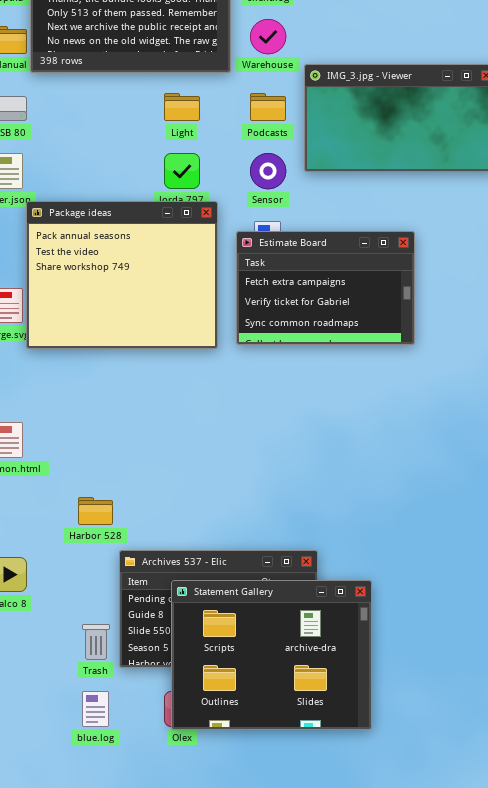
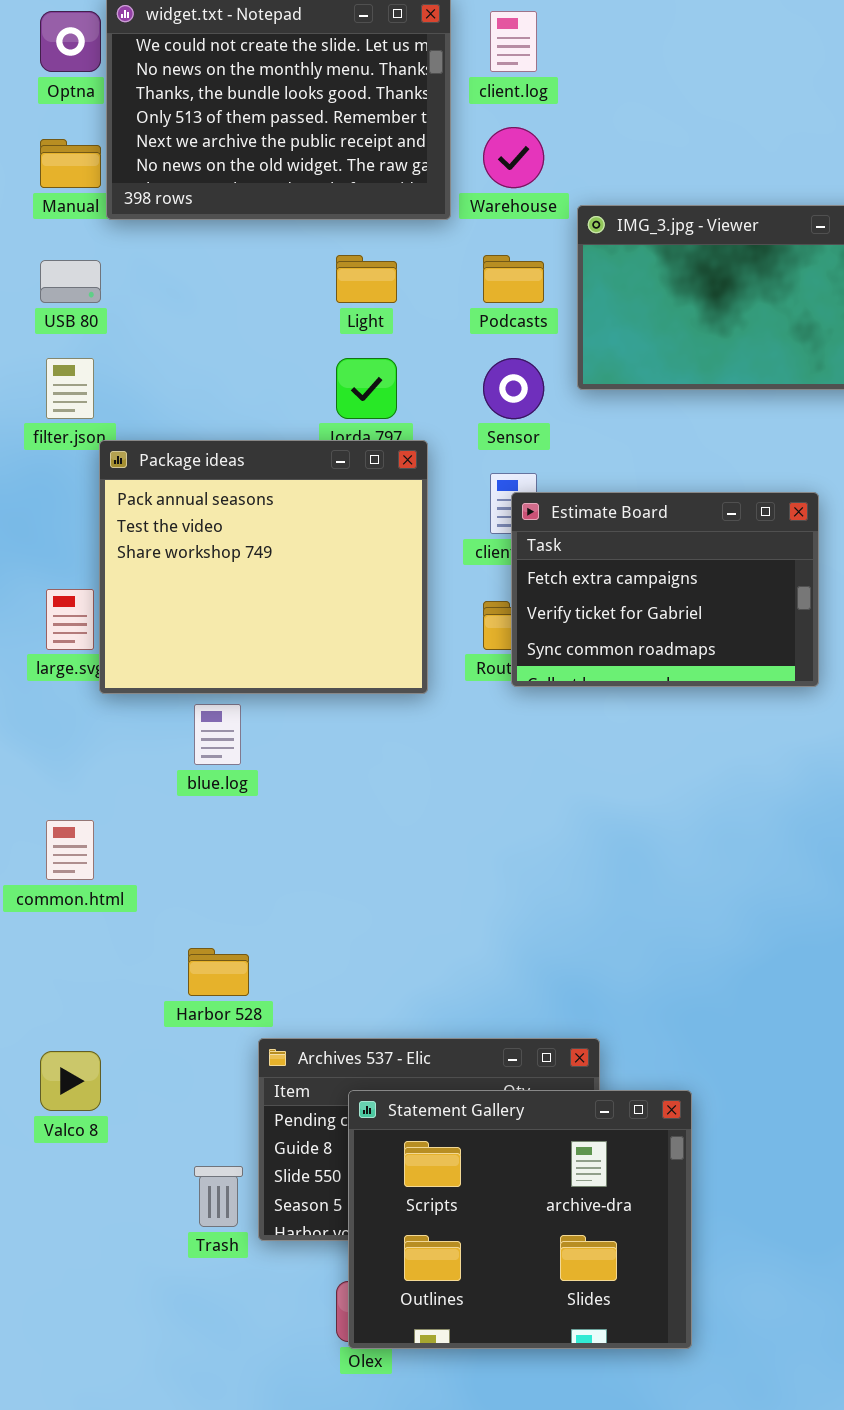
Estimate Board: [236,231,415,345] -> [511,492,819,687], moved
blue.log: [82,691,109,727] -> [194,704,241,765], moved

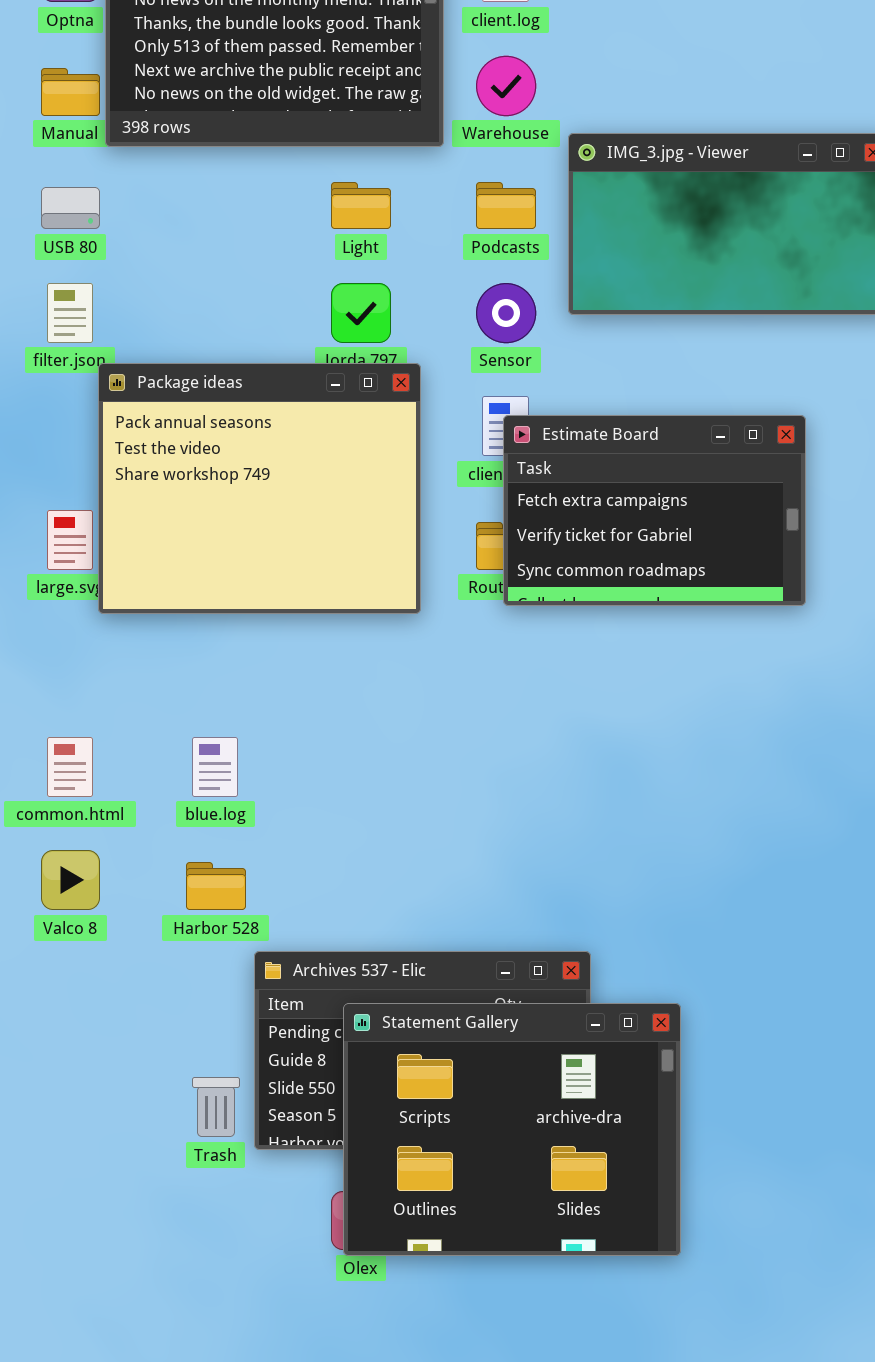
blue.log: [194,704,241,765] -> [192,737,238,797], moved
Valco 8: [40,1051,101,1111] -> [41,850,100,910], moved

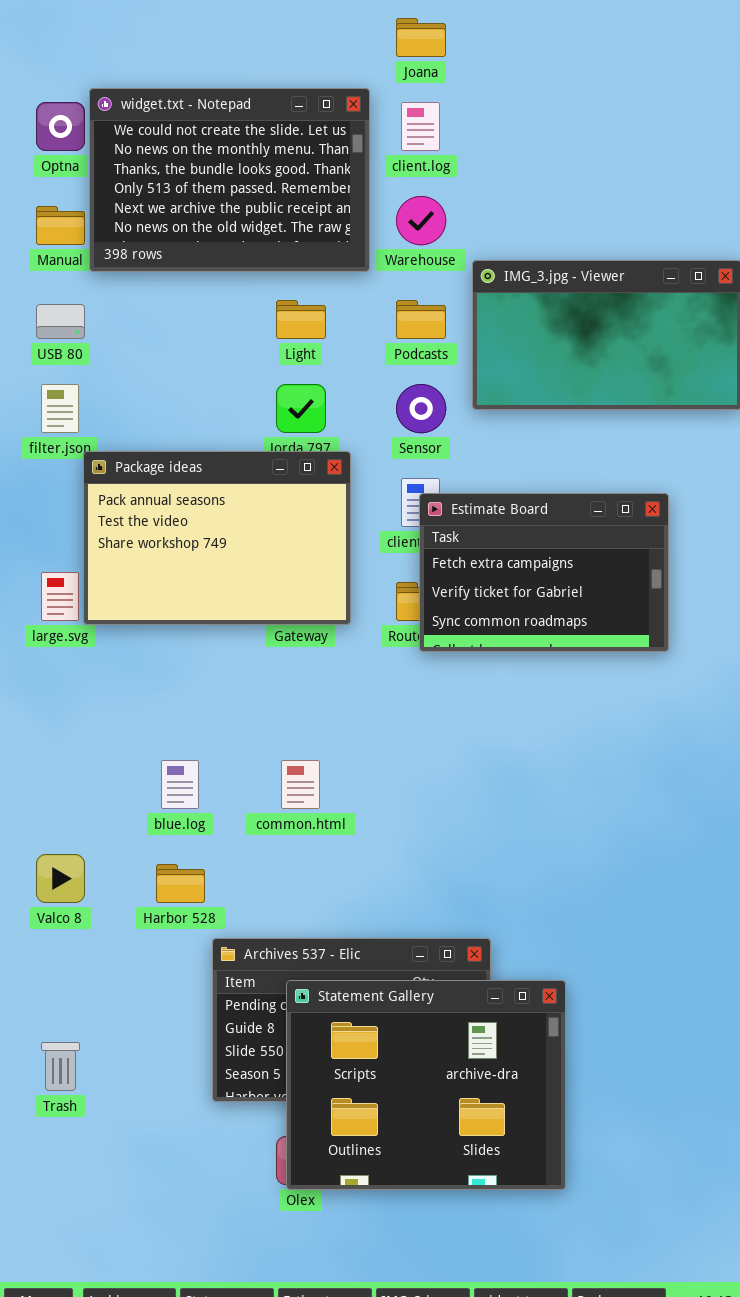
Package ideas: [98,363,421,614] -> [83,451,351,625], resized
common.html: [47,737,93,797] -> [281,760,320,809], moved
Trash: [192,1077,240,1137] -> [41,1042,80,1091], moved

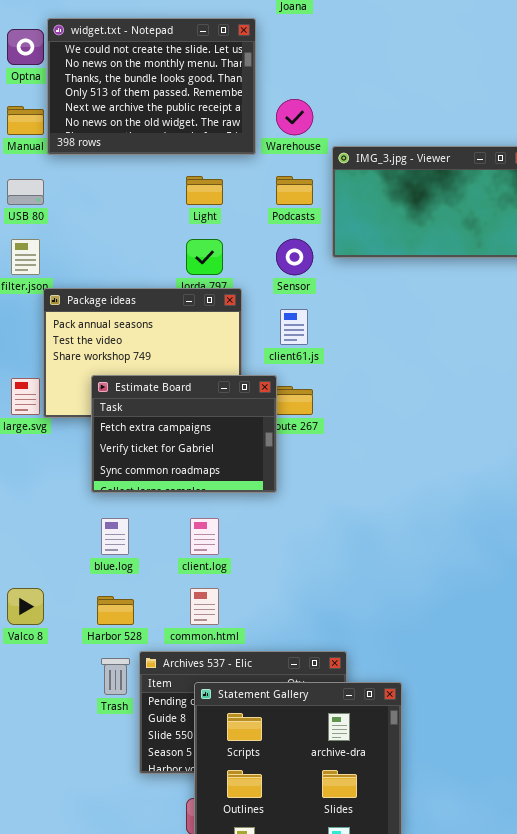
client.log: [401,102,440,151] -> [190,518,219,555], moved
Estimate Board: [419,493,669,652] -> [91,375,277,493], moved
common.html: [281,760,320,809] -> [190,588,219,625], moved
Trash: [41,1042,80,1091] -> [101,658,130,695], moved

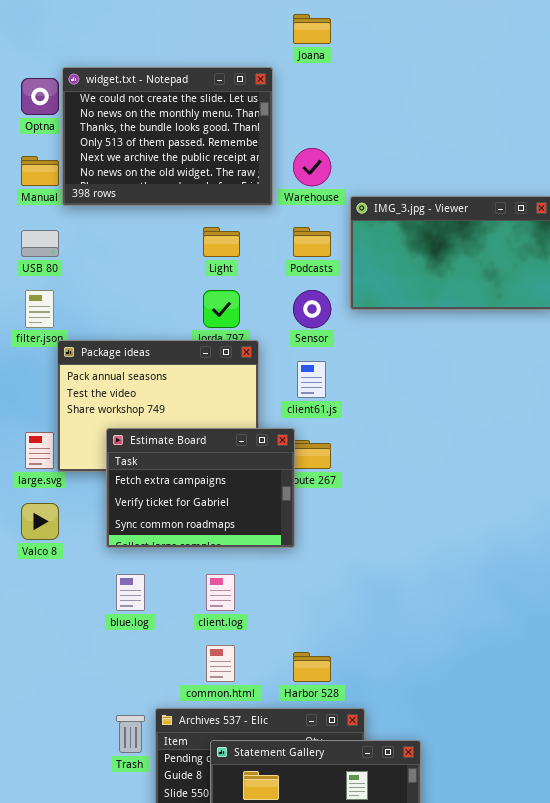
Valco 8: [7,588,44,625] -> [21,503,59,540], moved
Harbor 528: [97,596,134,625] -> [293,652,331,682], moved

